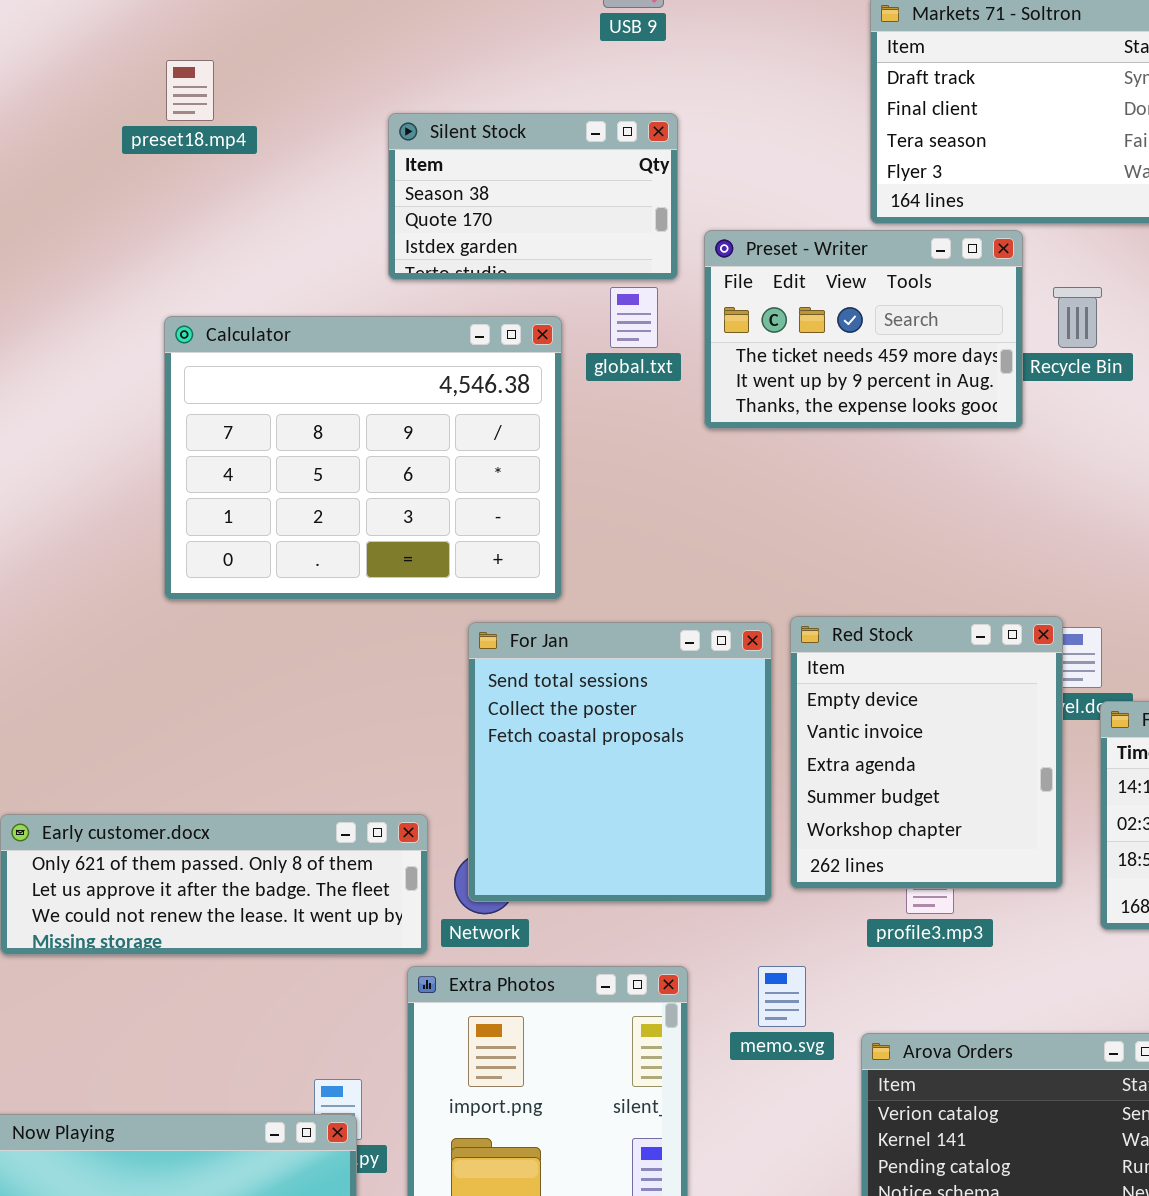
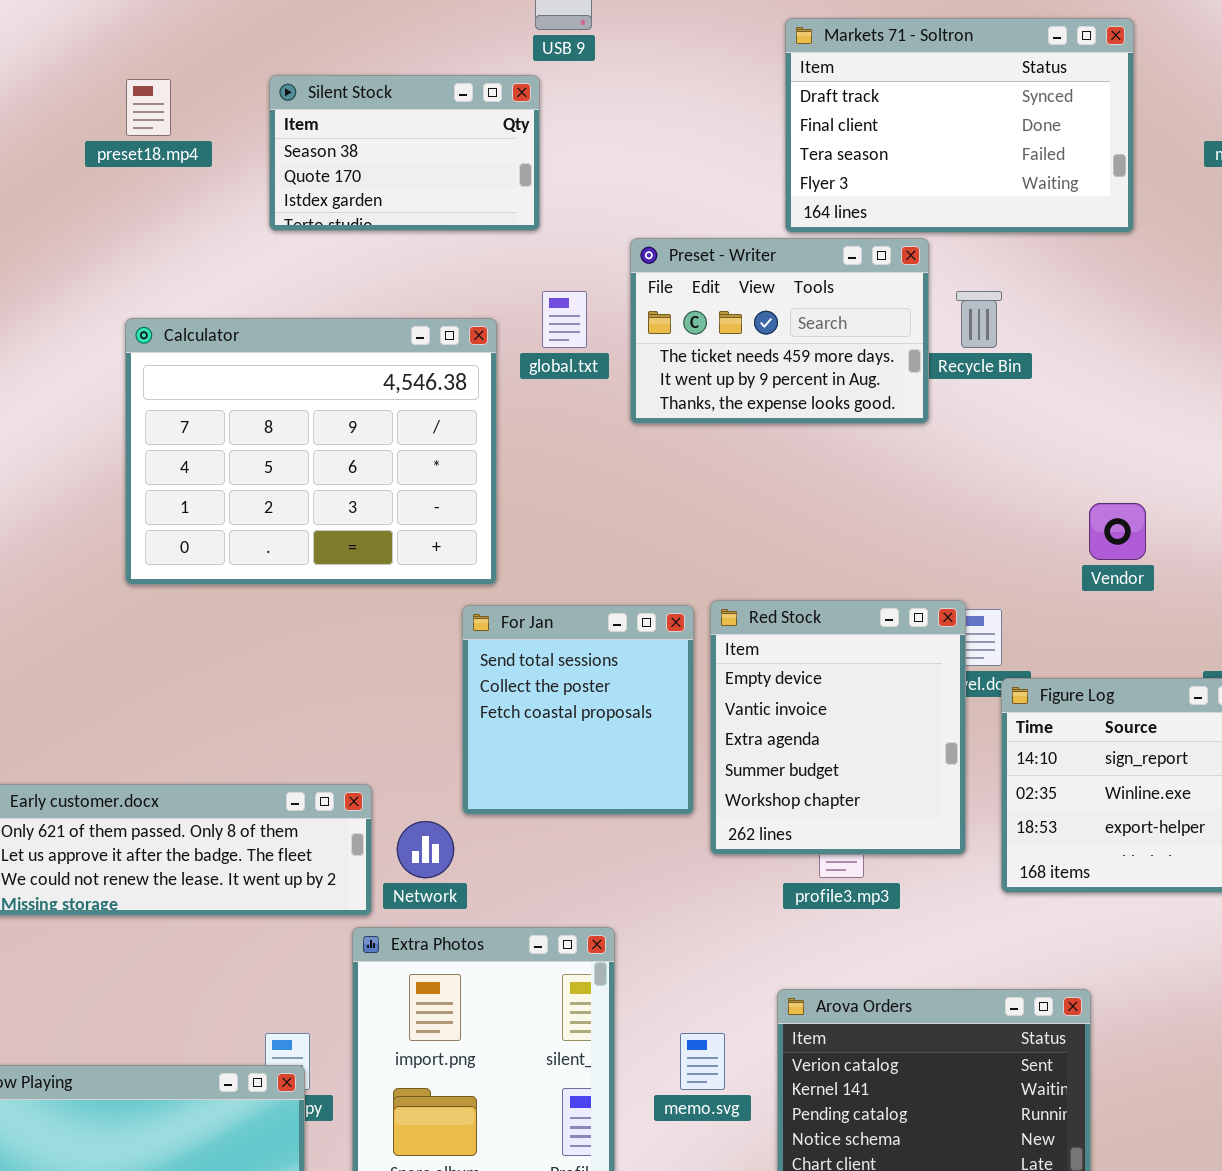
Silent Stock: [388,113,678,280] -> [269,75,540,231], moved
For Jan: [468,622,772,902] -> [462,605,694,815], resized
memo.svg: [758,966,806,1027] -> [680,1033,725,1090], moved

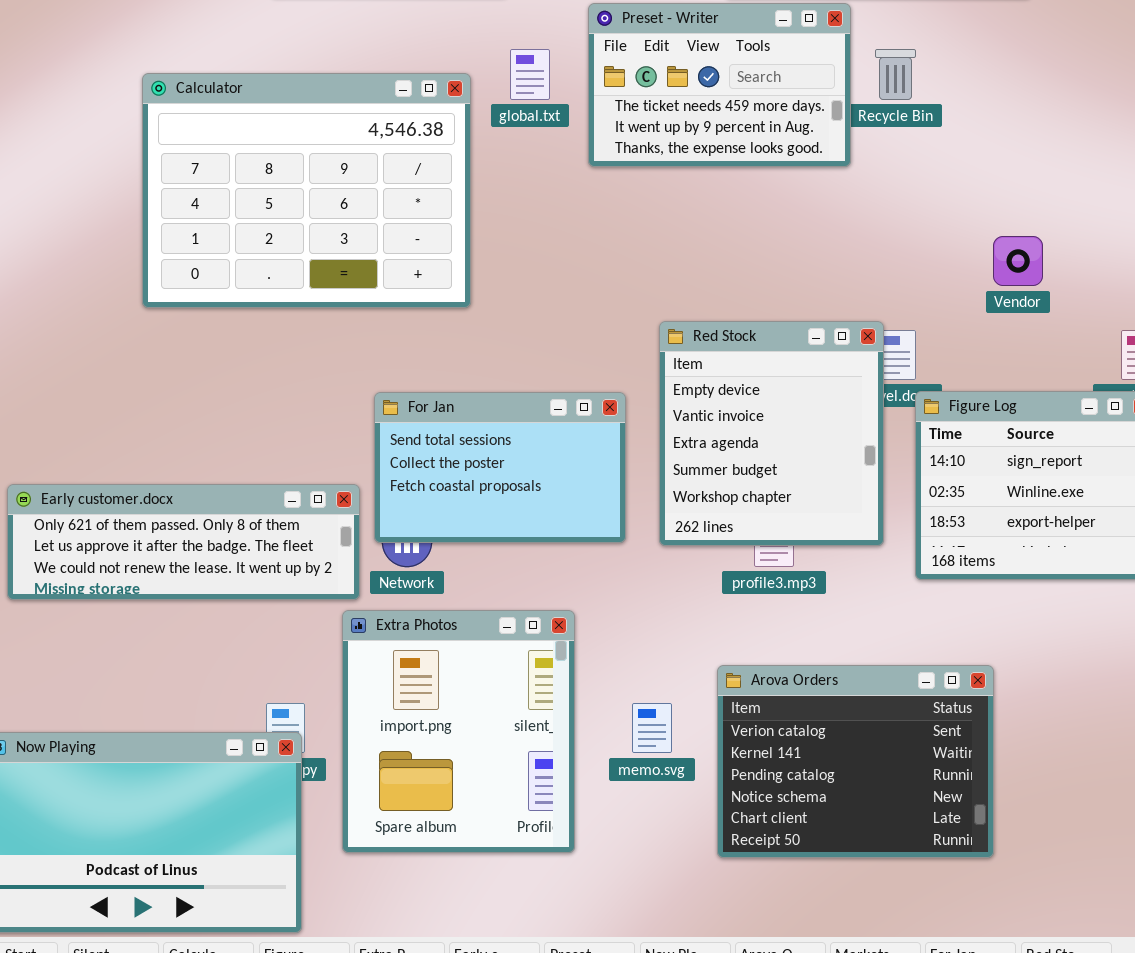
For Jan: [462,605,694,815] -> [374,392,626,543], moved, resized

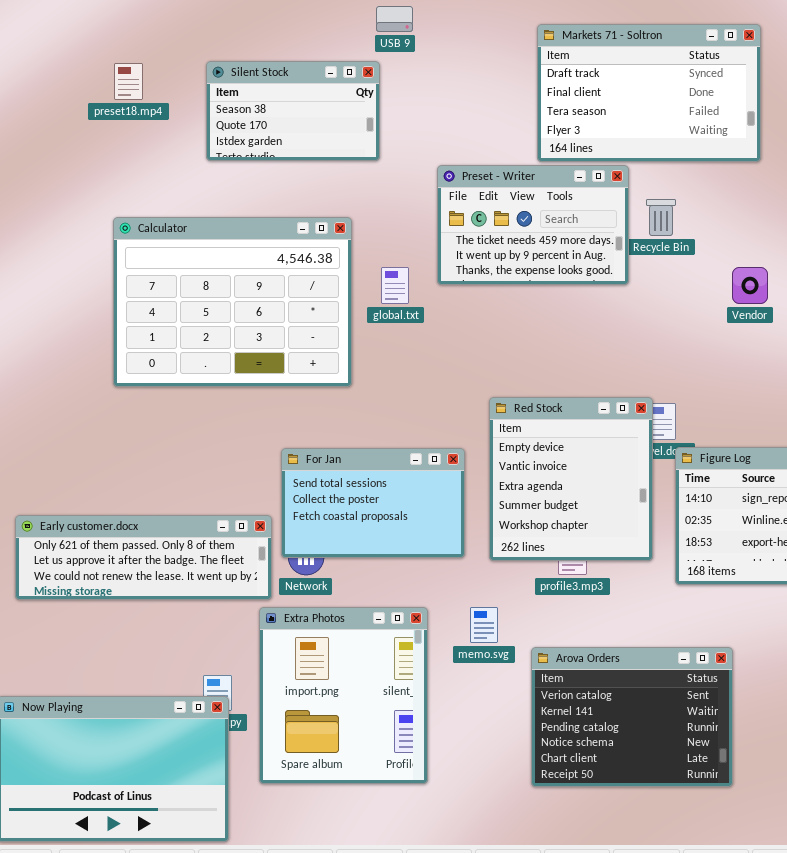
global.txt: [510,49,550,100] -> [381,267,409,304], moved
Vendor: [993,236,1043,286] -> [732,267,768,304], moved
memo.svg: [632,703,672,753] -> [470,607,498,643], moved

